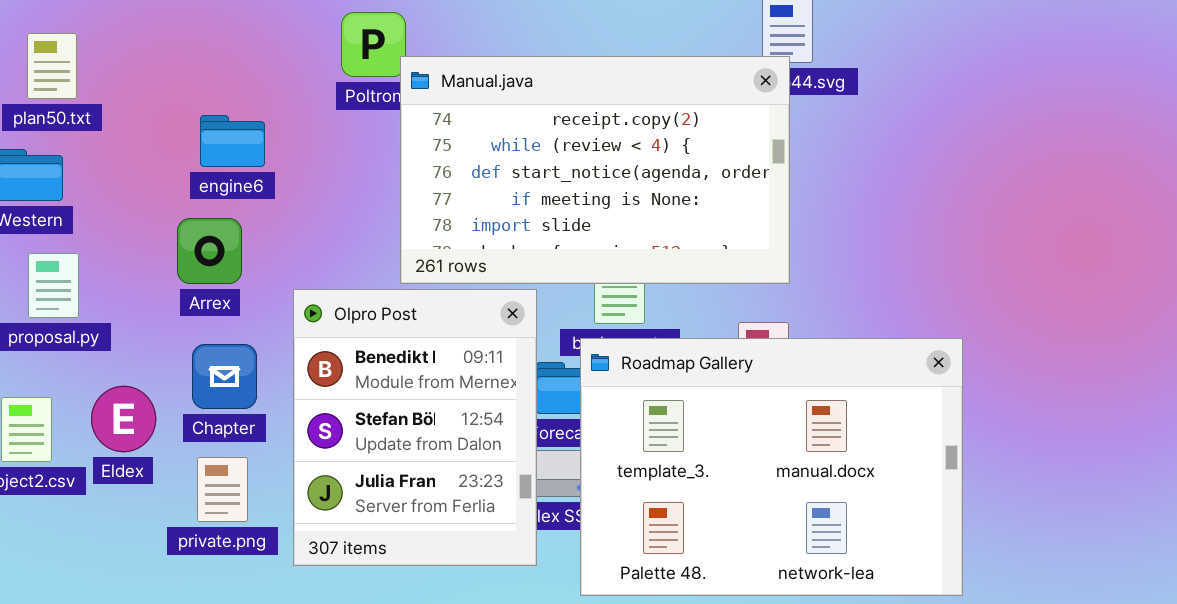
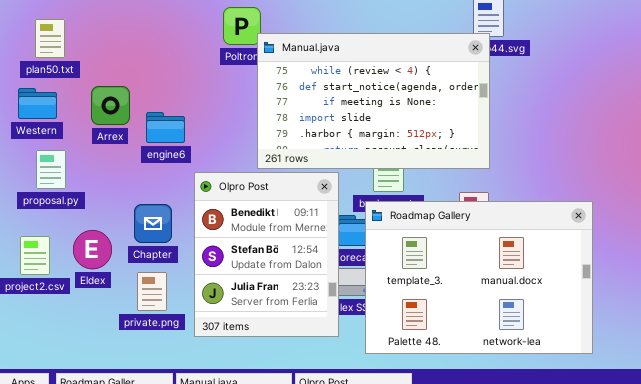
Manual.java: [400,56,790,284] -> [257,33,490,169], scrolled down 1 row
engine6: [200,115,265,167] -> [146,112,185,143], moved
Arrex: [177,218,242,284] -> [91,86,130,125], moved

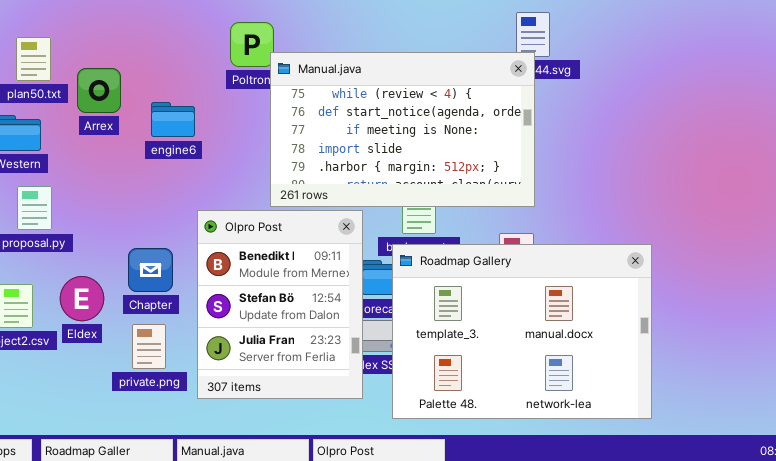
Arrex: [91,86,130,125] -> [77,68,121,113], moved
engine6: [146,112,185,143] -> [151,102,195,137], moved

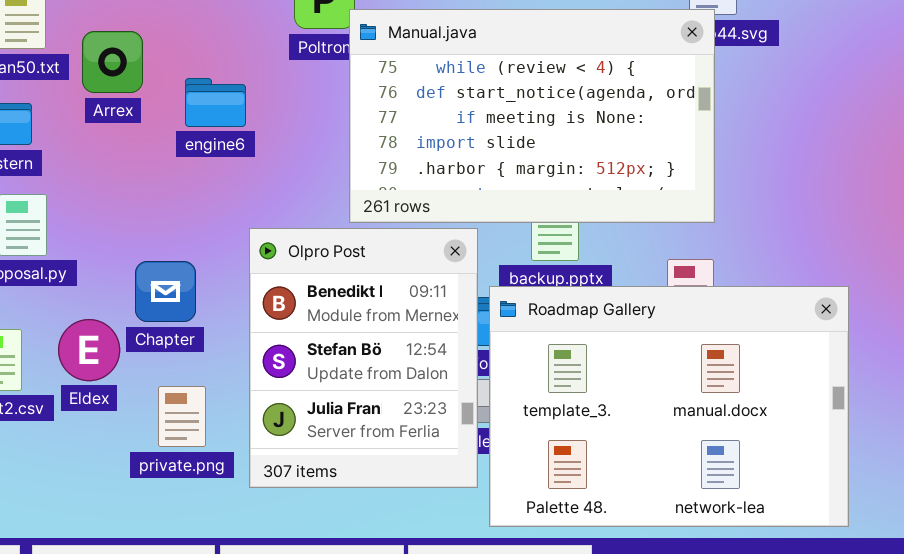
Roadmap Gallery: [392,244,652,419] -> [489,286,849,527], moved
Chapter: [128,248,173,292] -> [135,261,196,322], moved

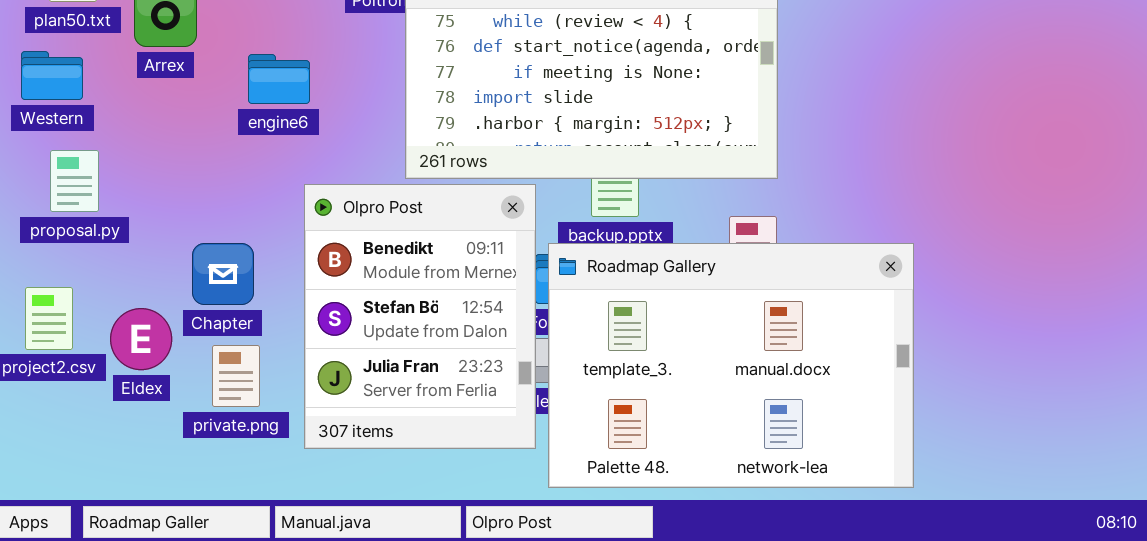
engine6: [185,78,246,127] -> [248,54,310,104], moved
Chapter: [135,261,196,322] -> [192,243,254,305], moved
Eldex: [58,319,120,381] -> [110,308,172,370], moved

